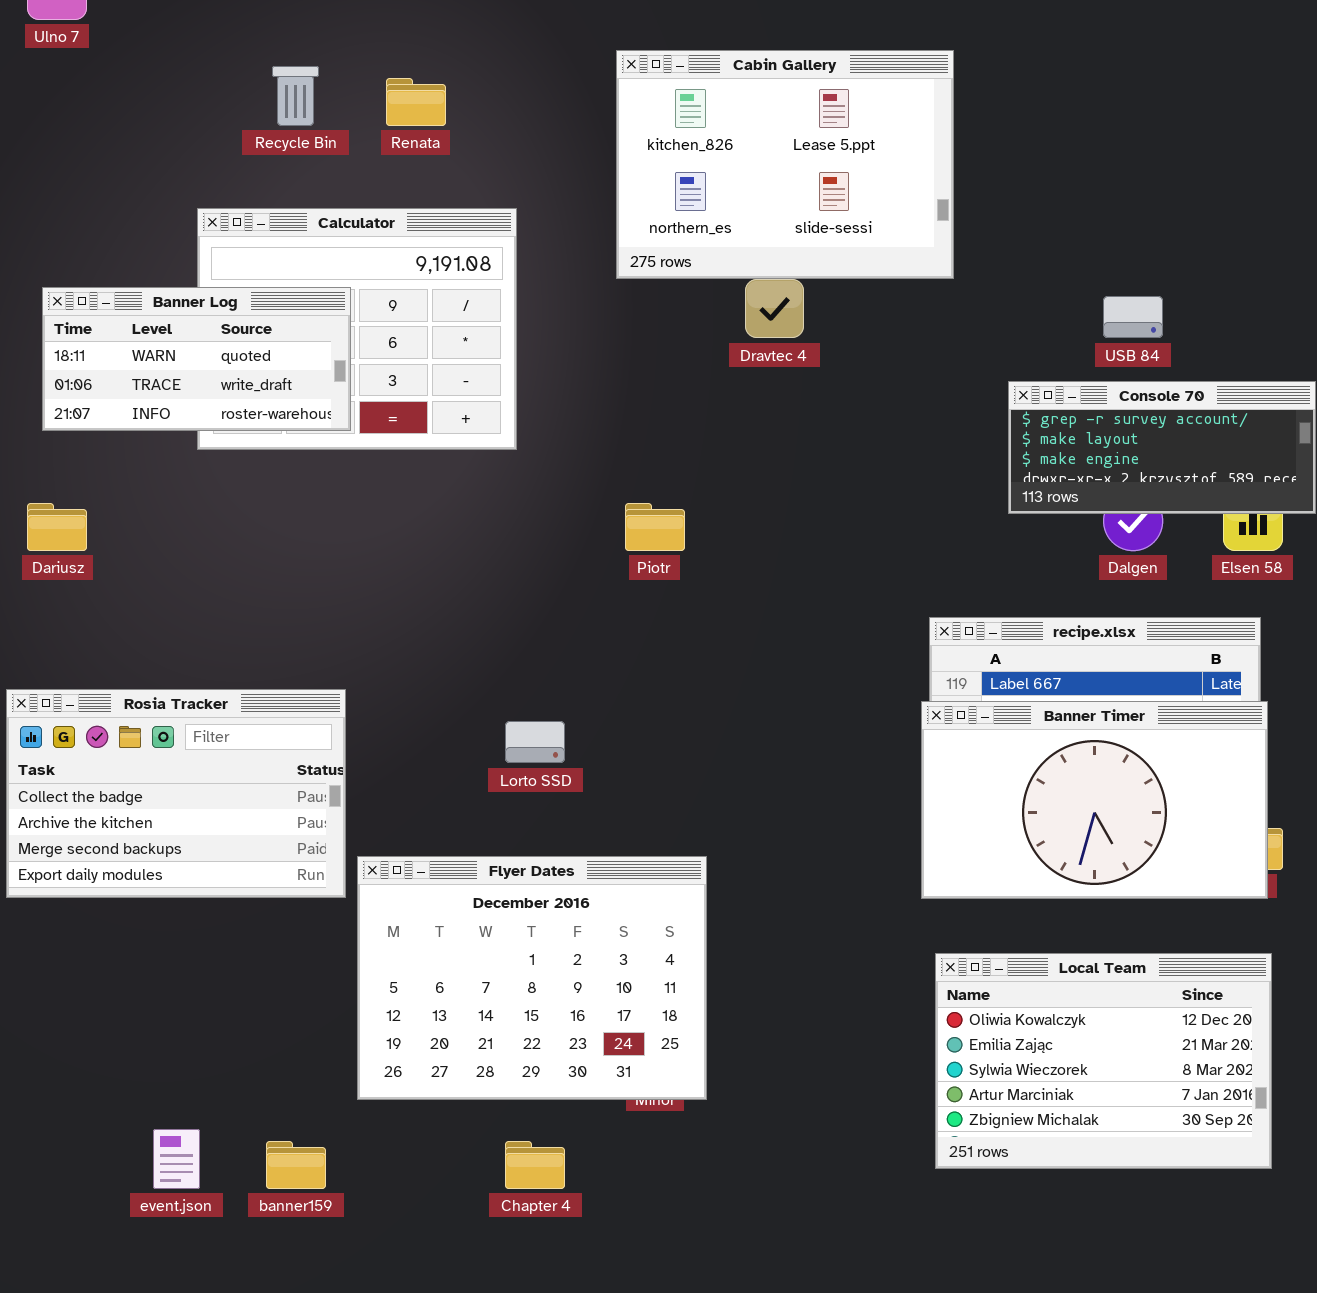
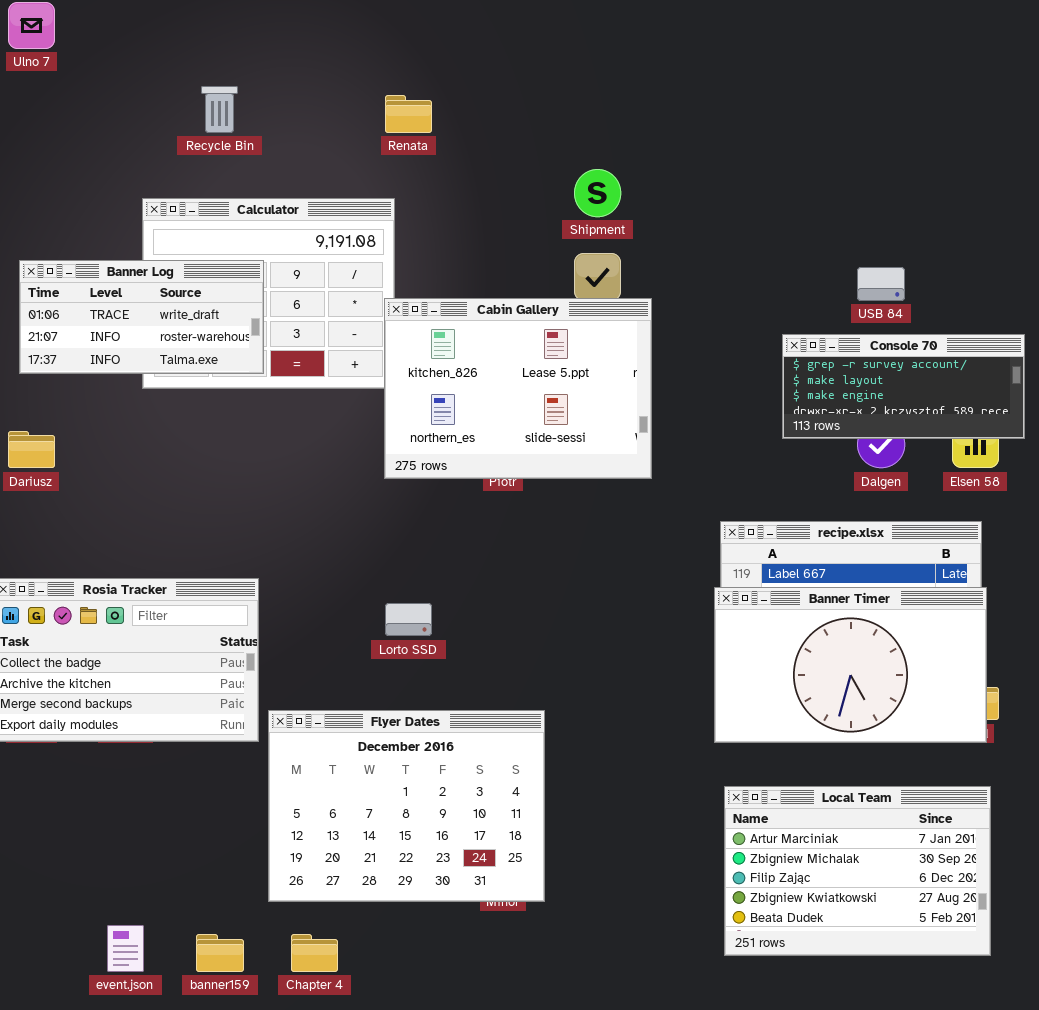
Cabin Gallery: [616,50,954,279] -> [384,298,652,479], moved
Renata: [386,78,446,126] -> [385,95,432,133], moved
Banner Log: [42,287,351,431] -> [19,260,264,374], scrolled down 1 row
Local Team: [935,953,1272,1169] -> [724,786,991,956], scrolled down 3 rows
Chapter 4: [505,1141,565,1189] -> [291,934,338,972], moved

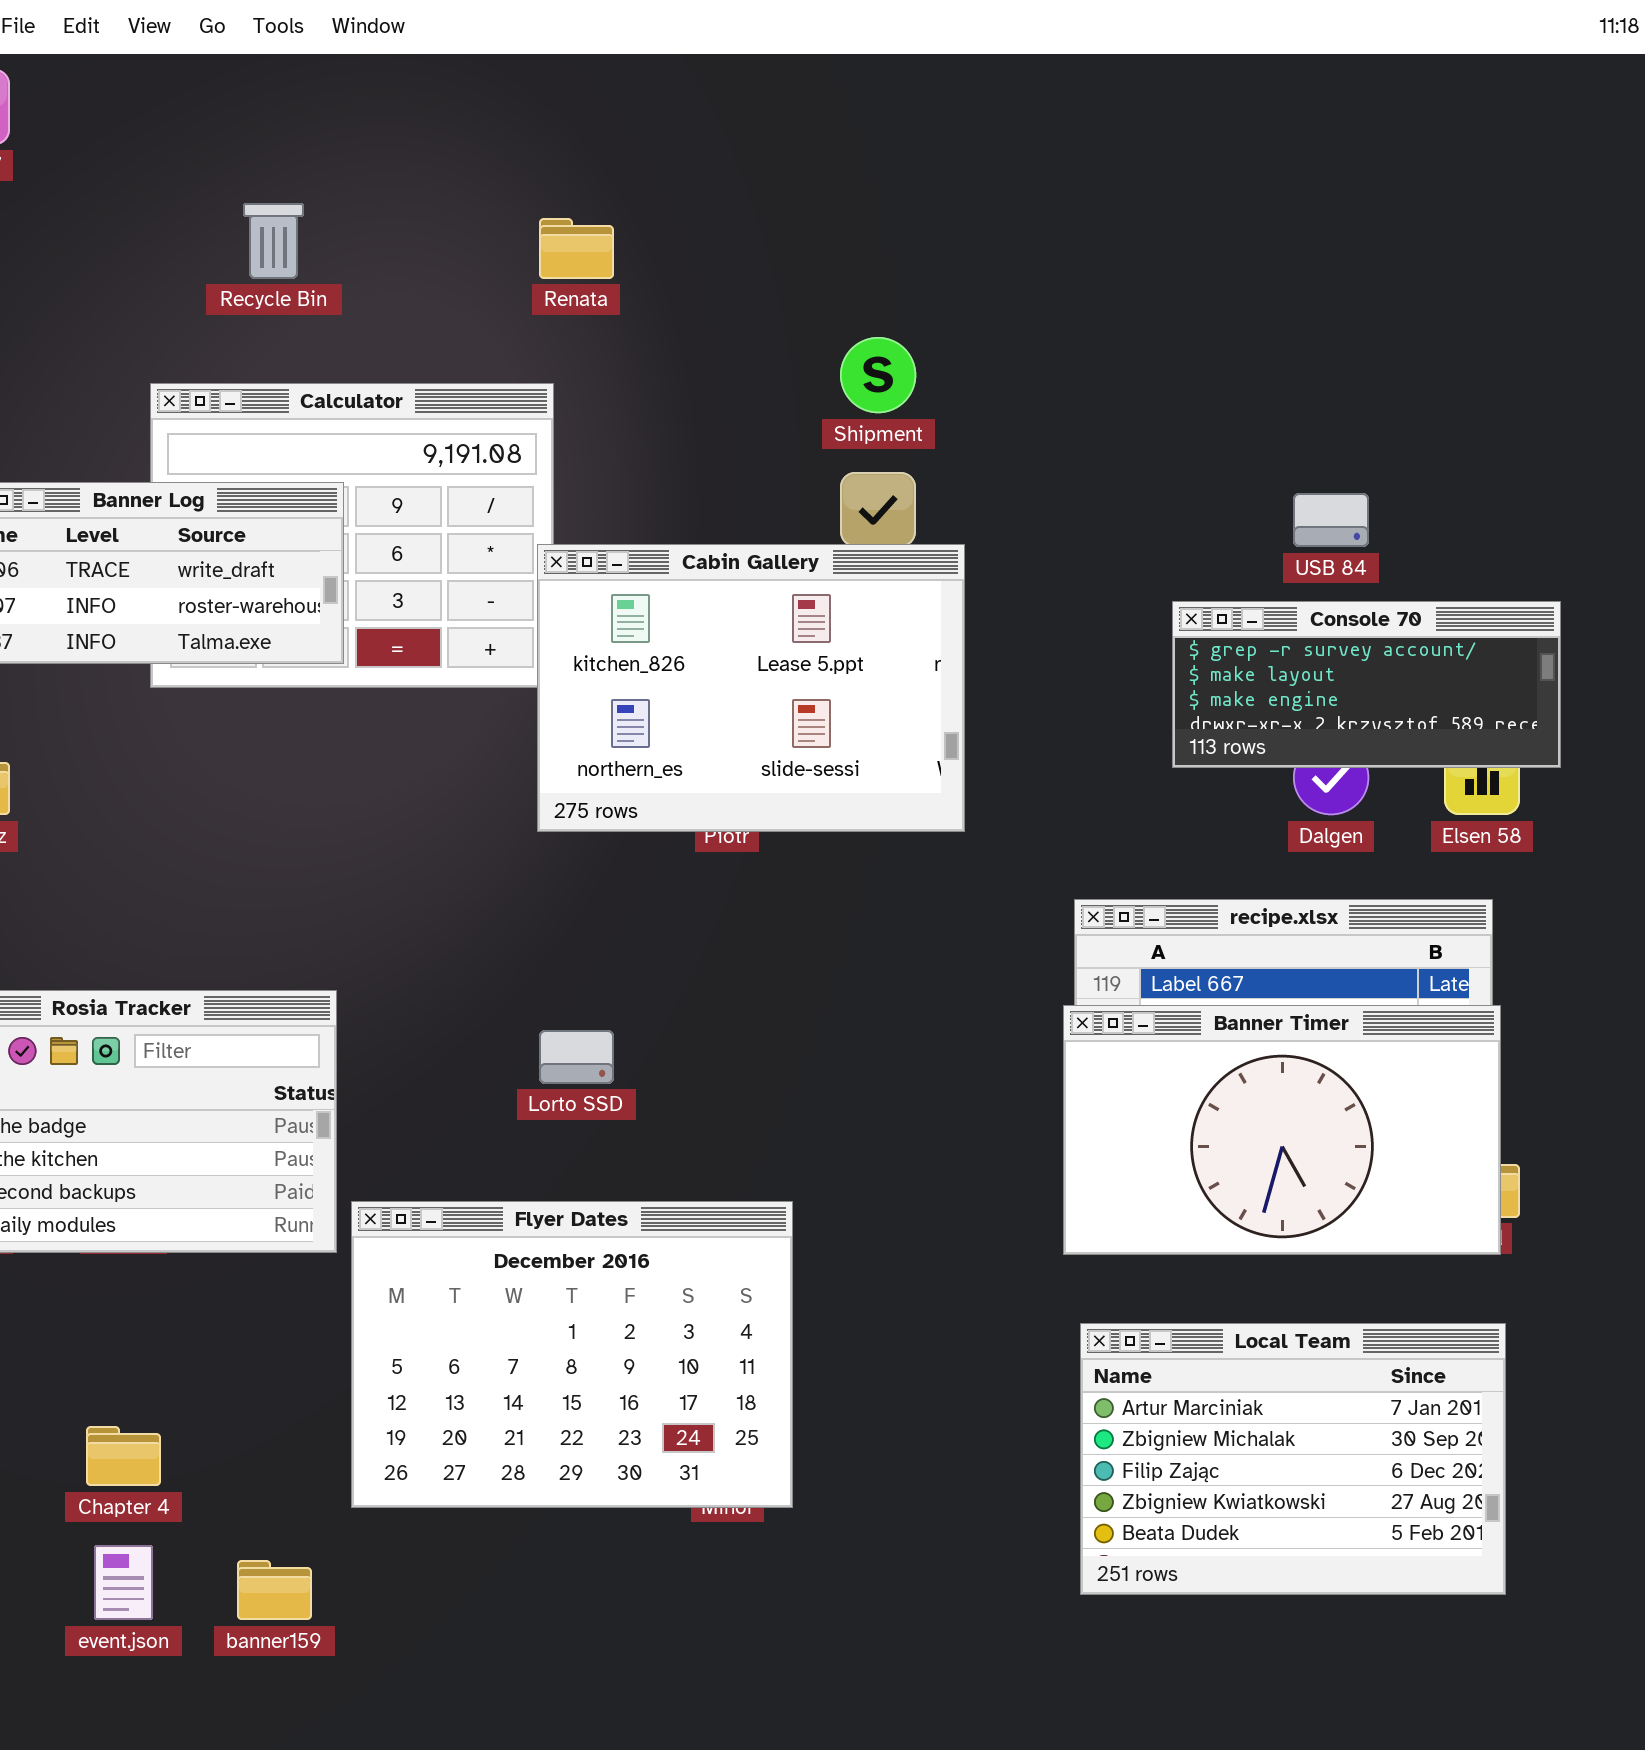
Chapter 4: [291,934,338,972] -> [86,1426,161,1486], moved

